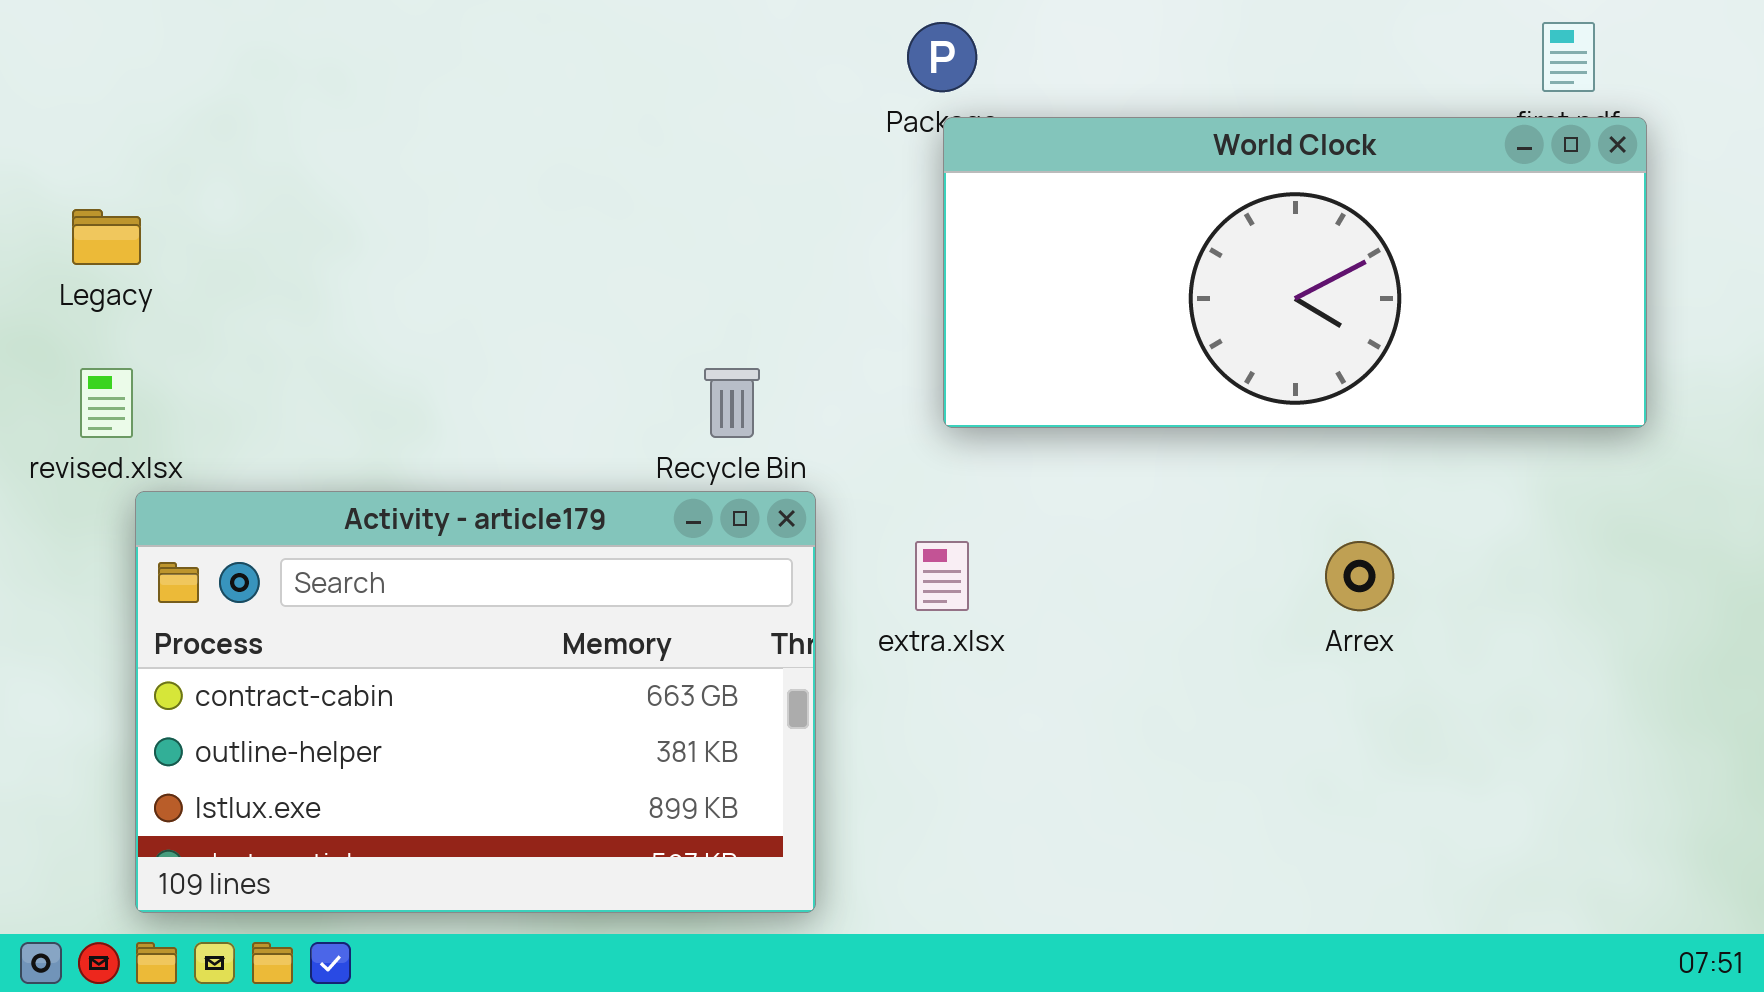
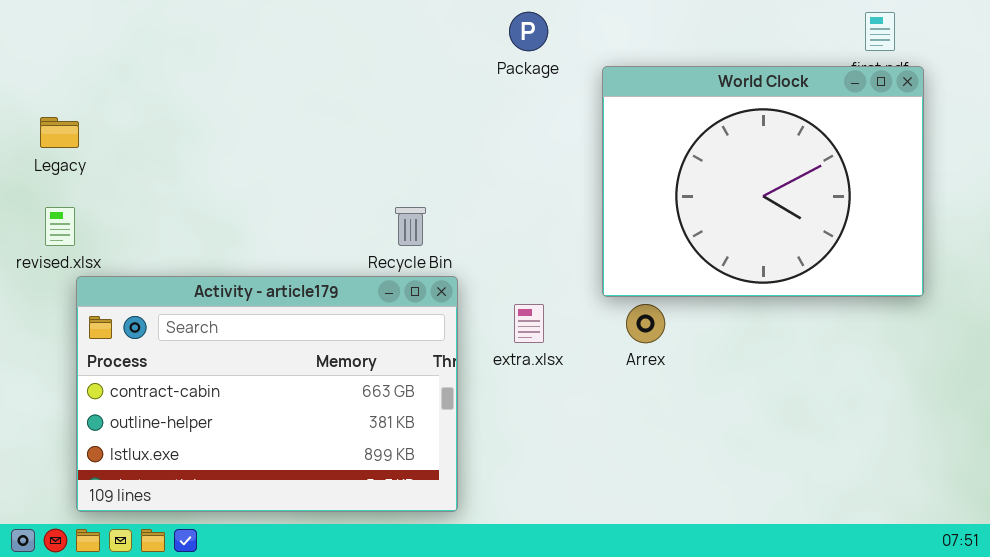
World Clock: [943,117,1647,428] -> [602,66,924,297], resized
Arrex: [1325,541,1394,611] -> [626,304,665,343], moved

